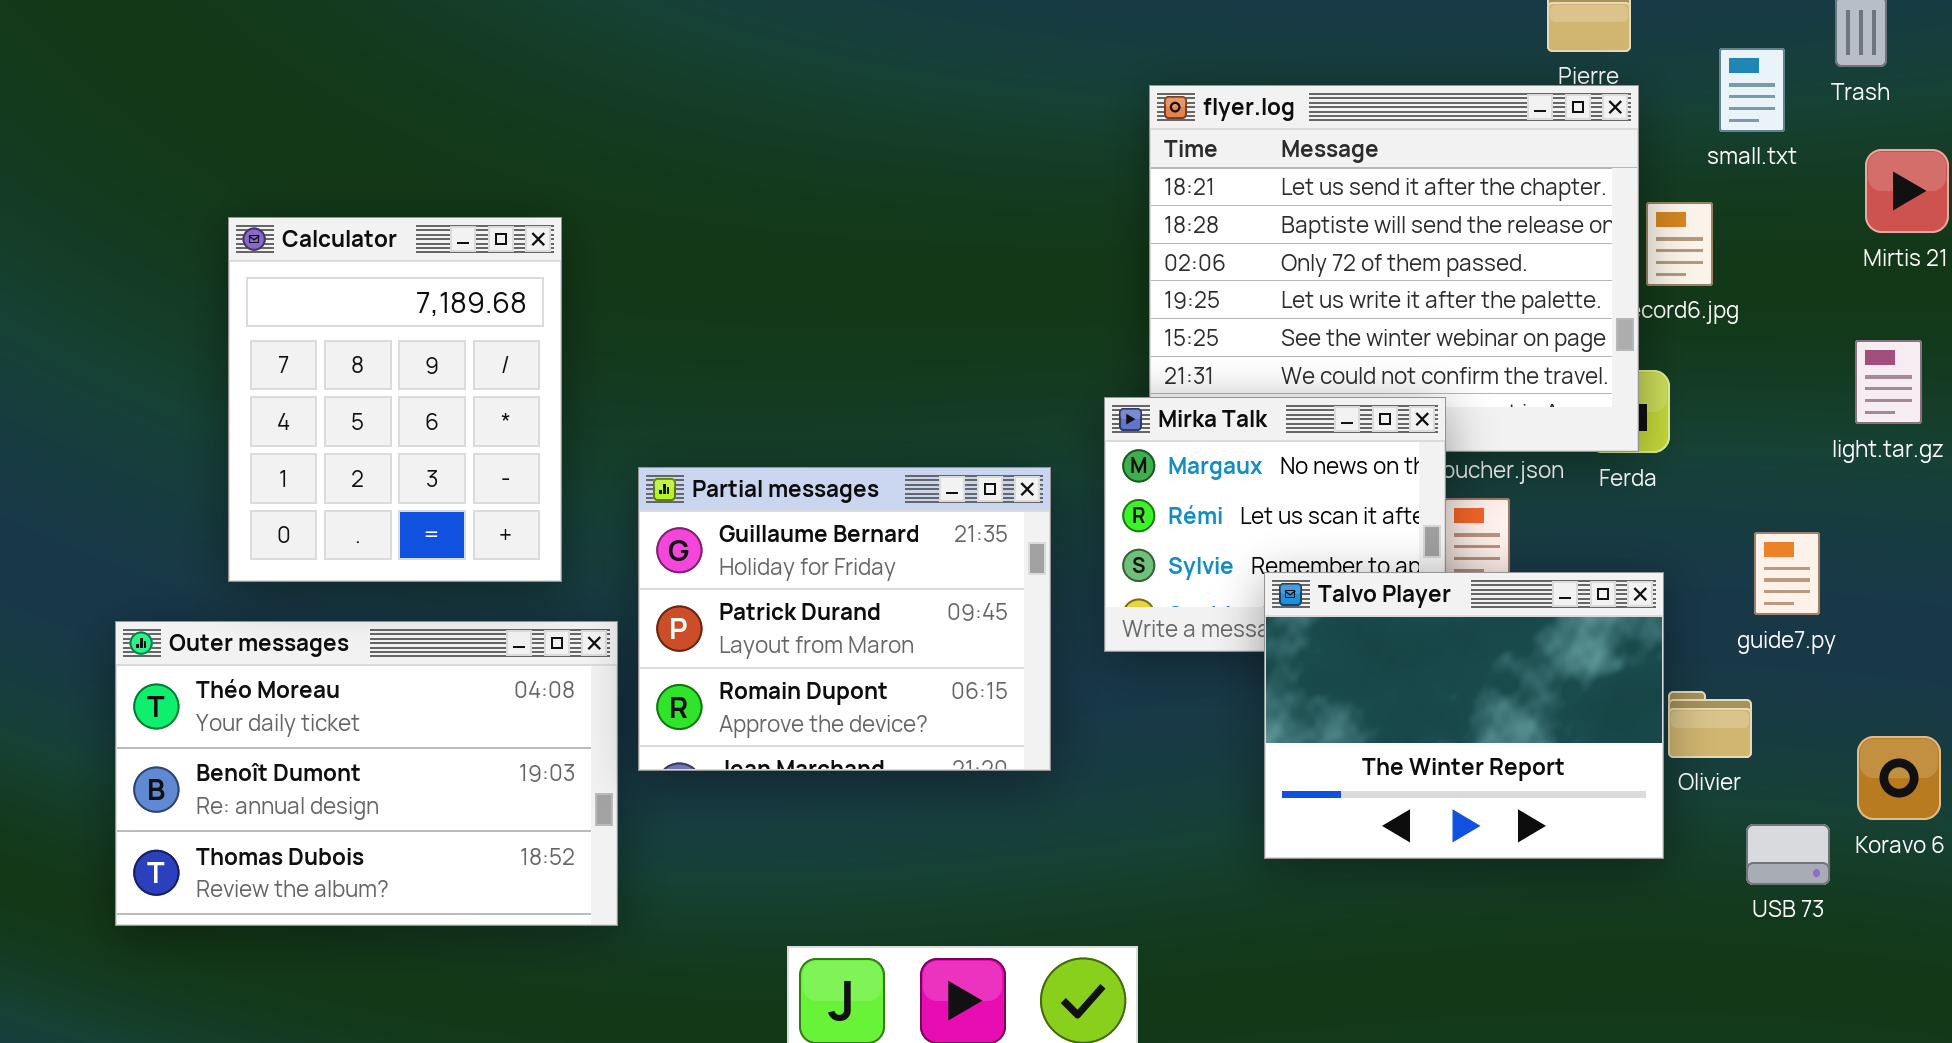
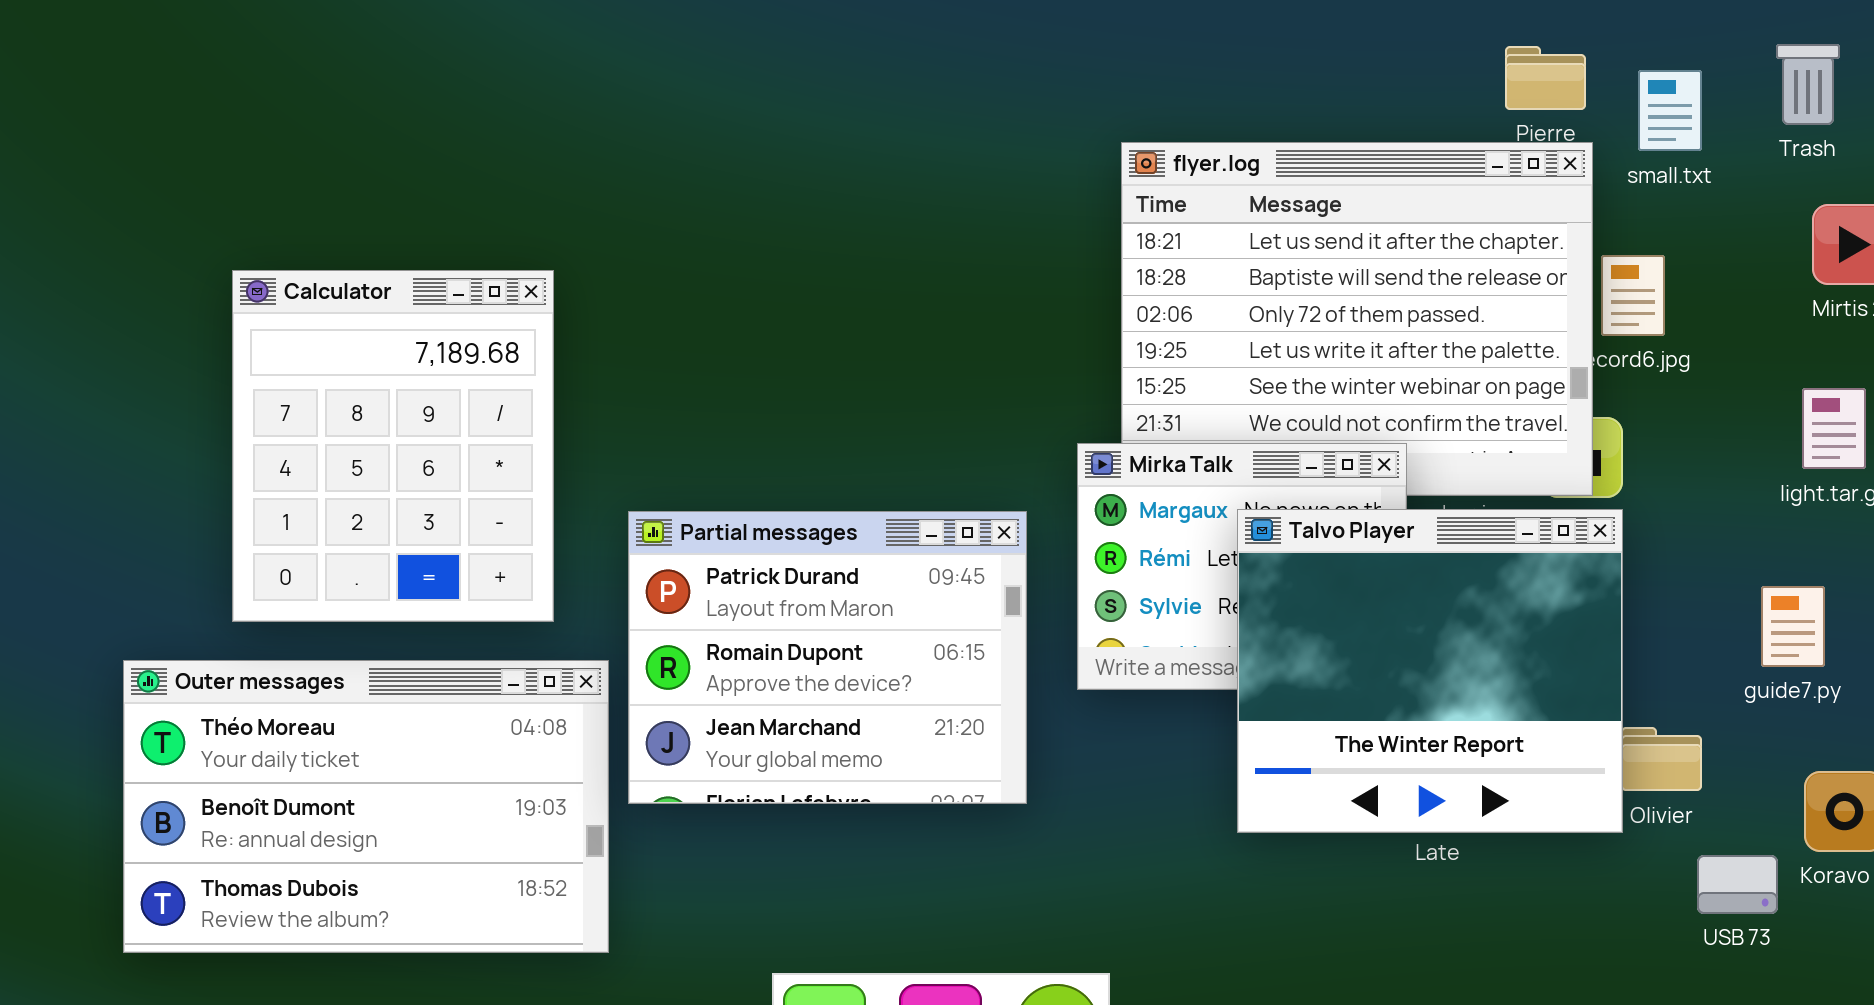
small.txt: [1719,48,1785,132] -> [1638,70,1702,151], moved
Partial messages: [638,467,1051,771] -> [628,511,1027,804], scrolled down 1 row
guide7.py: [1754,532,1820,615] -> [1761,586,1825,667], moved
Talvo Player: [1264,572,1664,859] -> [1237,509,1623,833], moved, resized

